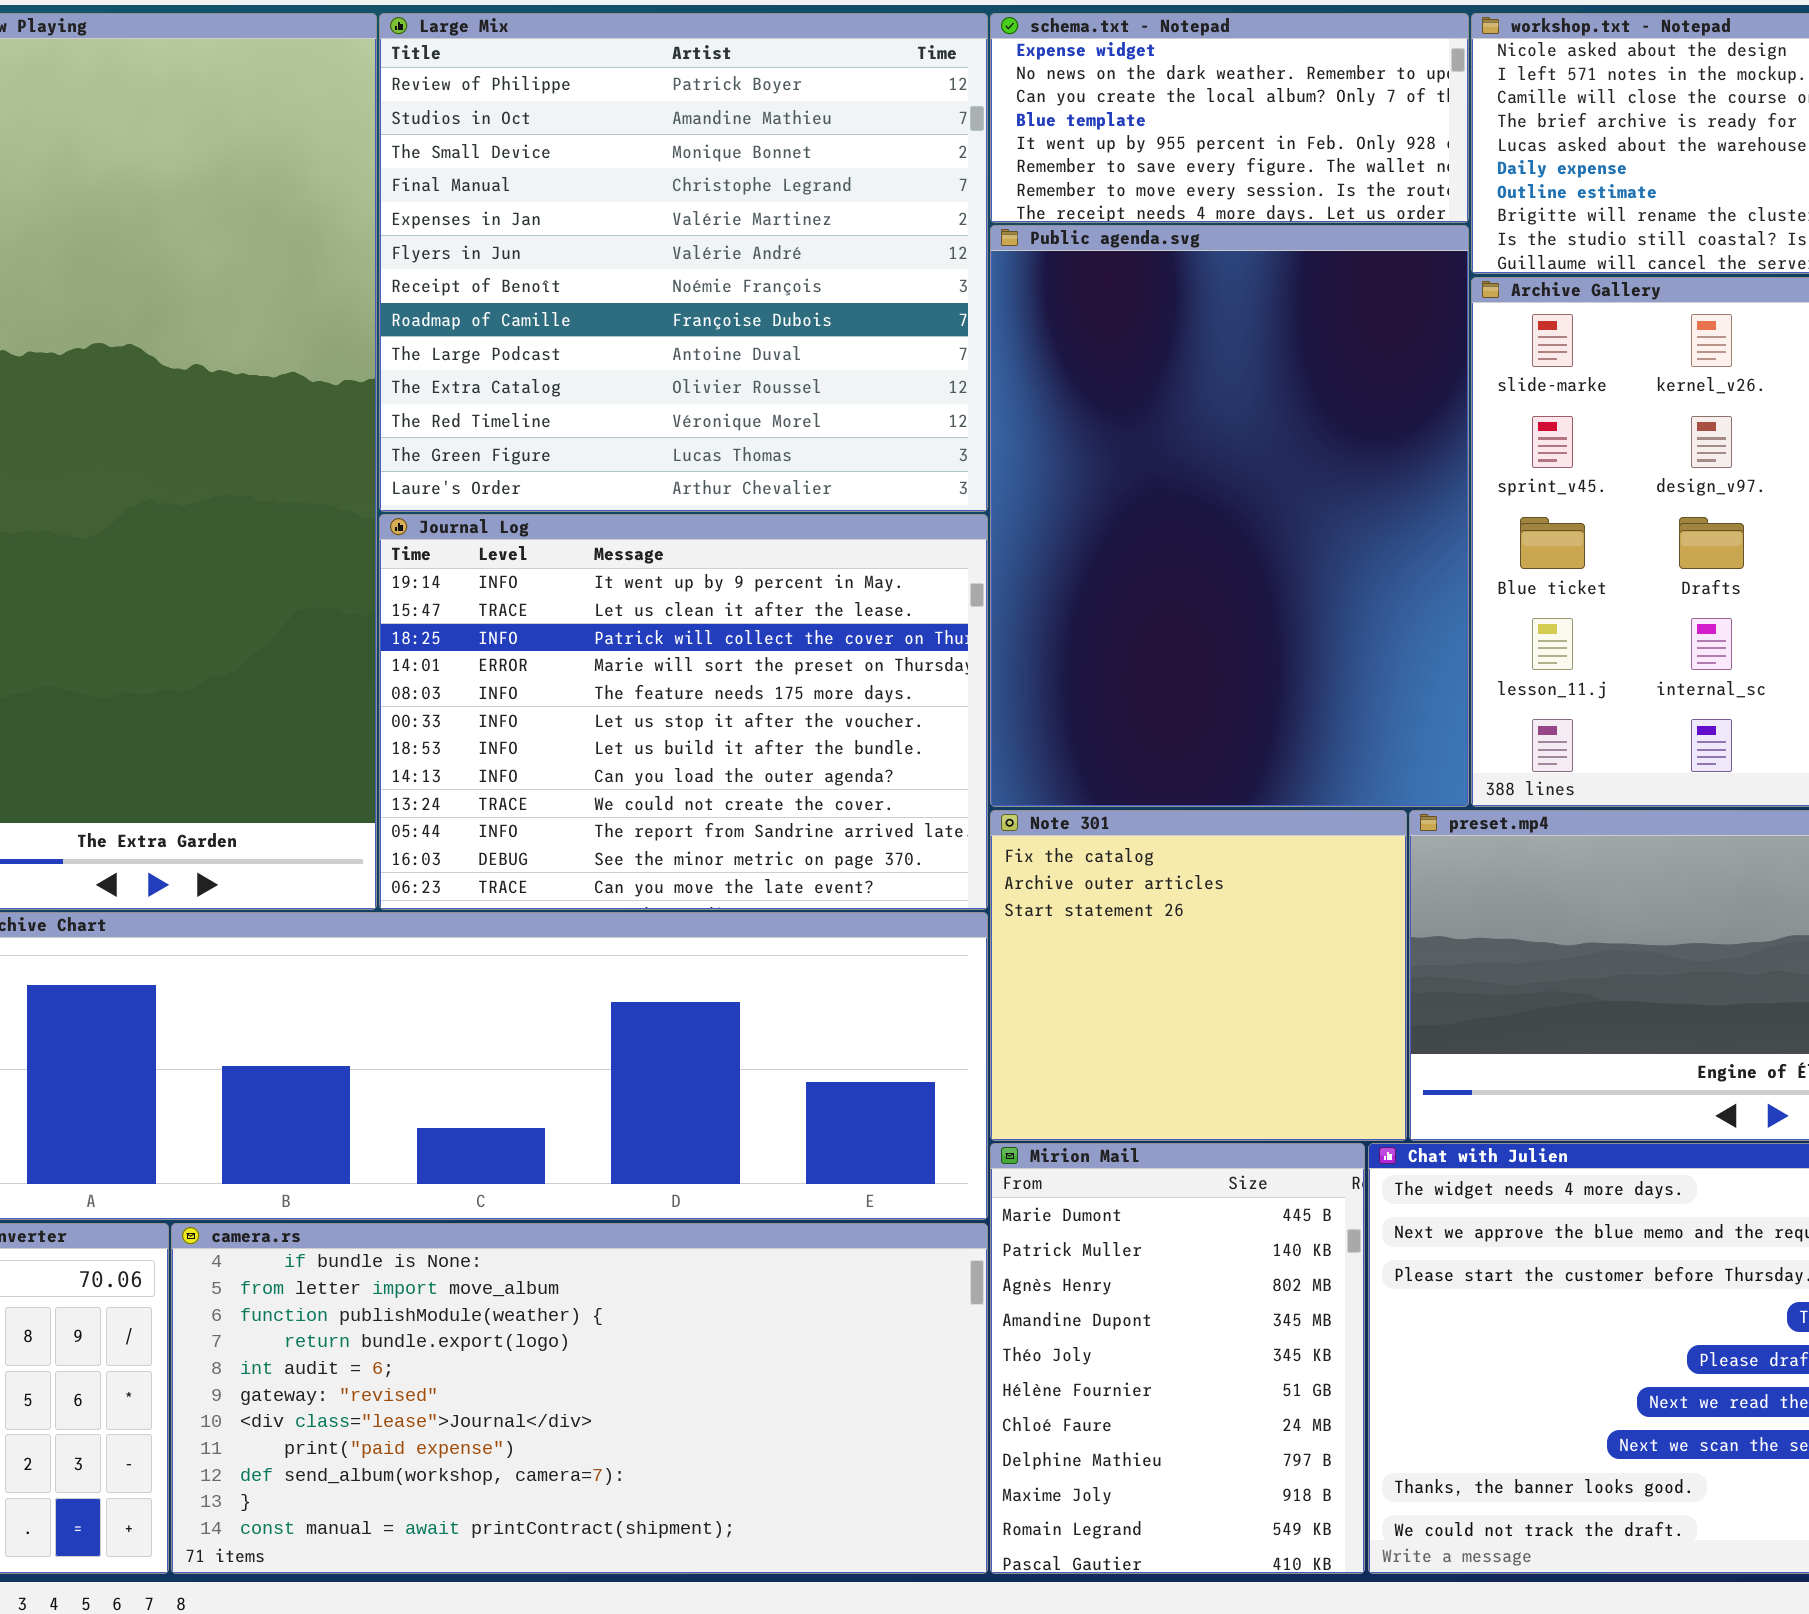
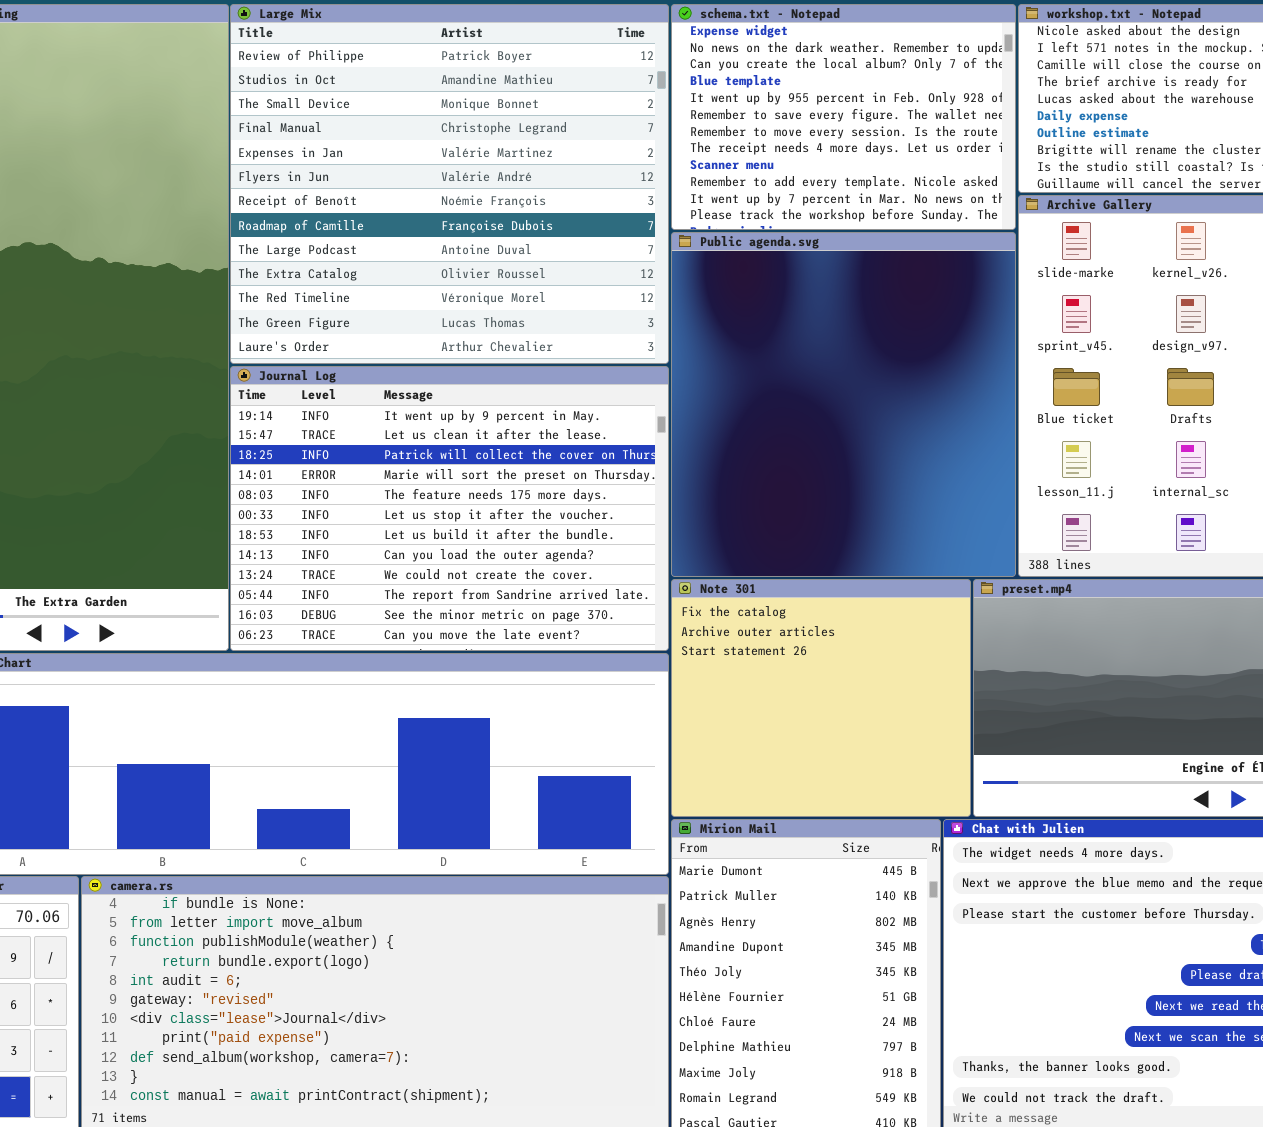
schema.txt - Notepad: [990,13,1469,223] -> [671,4,1016,230], resized
Public agenda.svg: [990,225,1469,807] -> [671,232,1016,577], resized

